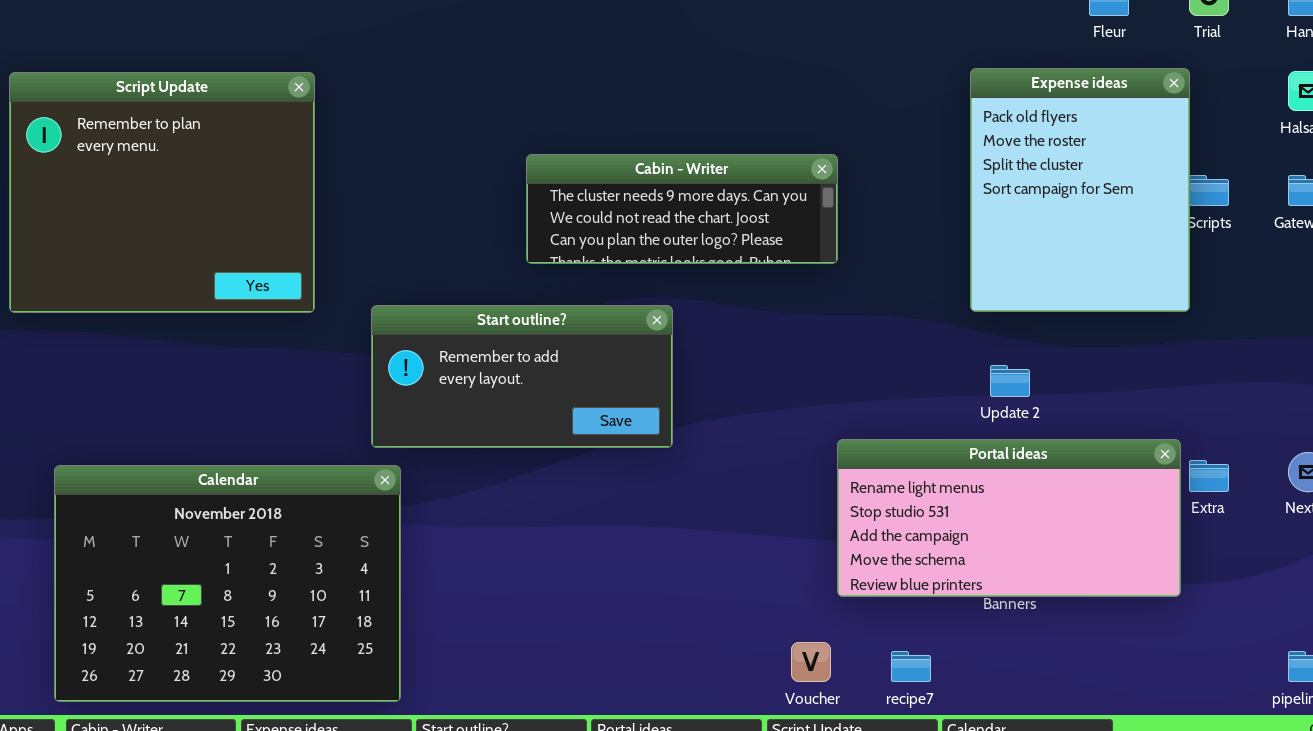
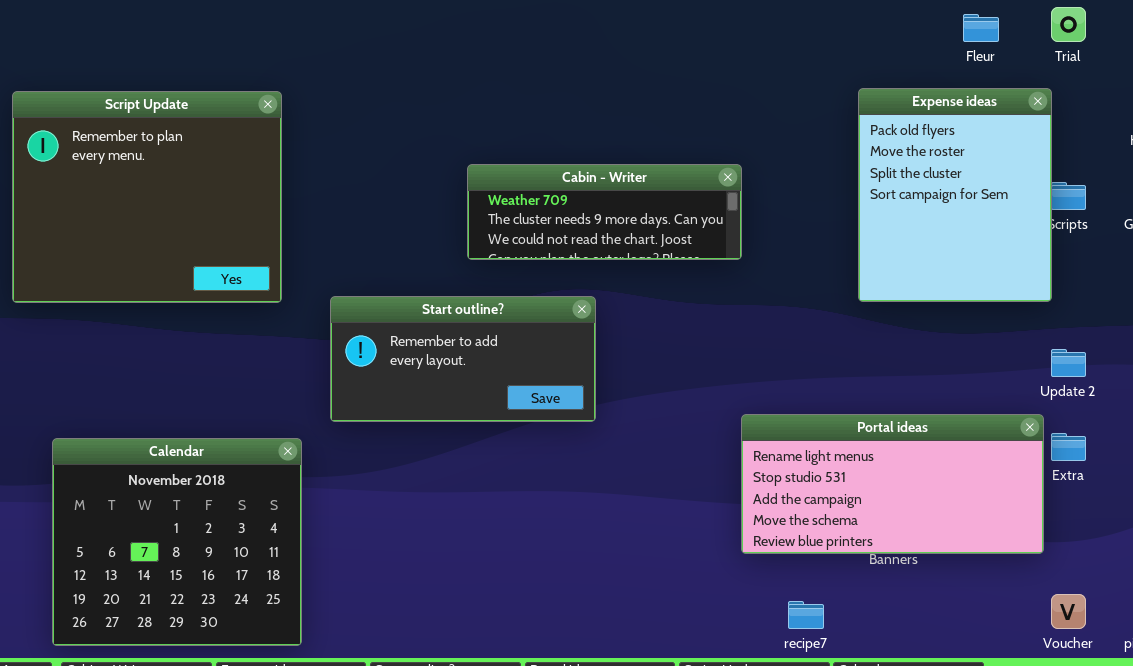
Cabin - Writer: [526,154,838,264] -> [467,164,742,260], scrolled up 1 row
Update 2: [990,365,1030,397] -> [1051,349,1086,377], moved
Calendar: [54,465,401,702] -> [52,438,302,646], resized
Voucher: [791,642,831,682] -> [1051,594,1086,629], moved

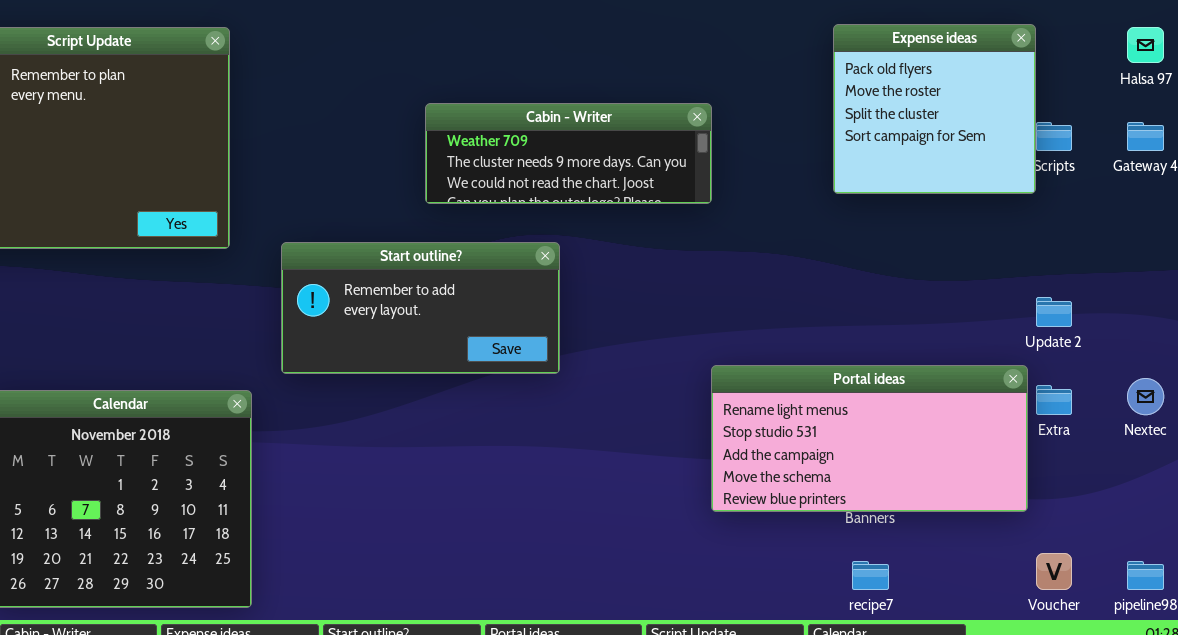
Expense ideas: [858,88,1052,302] -> [833,24,1036,194], resized
recipe7: [788,601,824,629] -> [852,561,889,590], moved

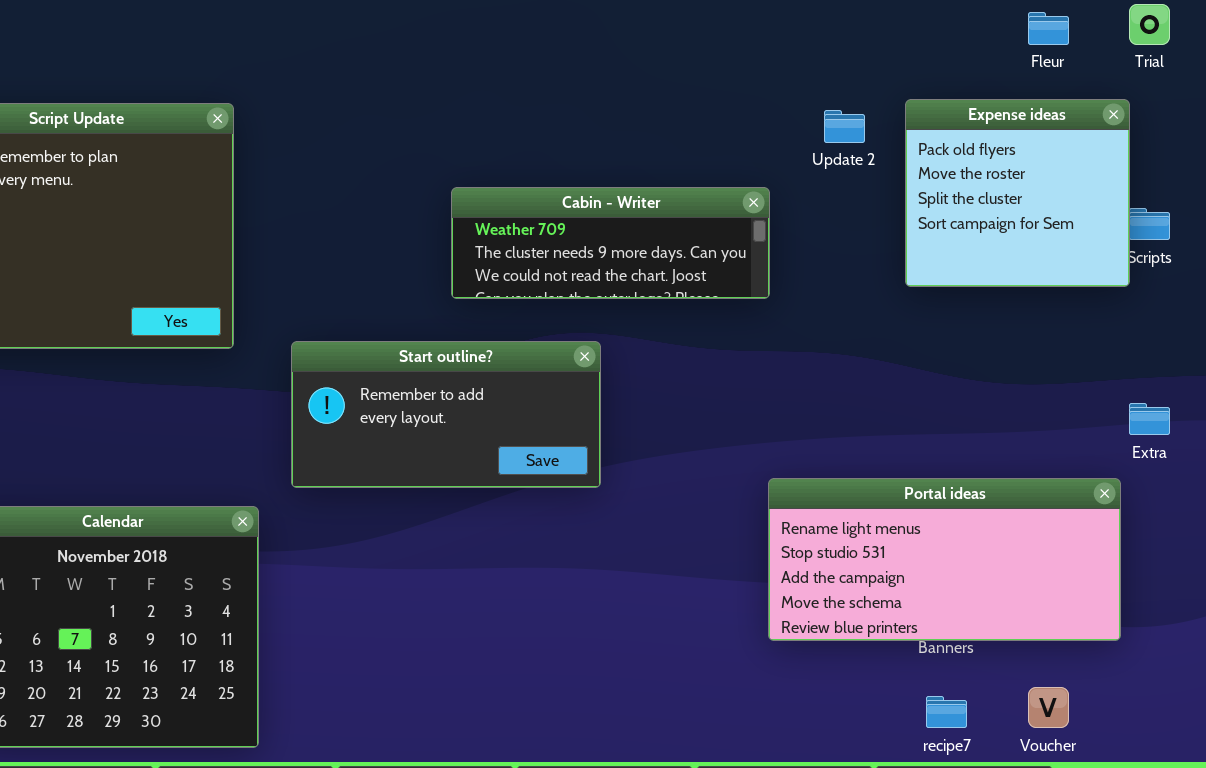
Update 2: [1036,297,1072,327] -> [824,110,865,143], moved
Extra: [1036,385,1072,415] -> [1129,403,1170,435], moved
Voucher: [1036,553,1072,590] -> [1028,687,1069,728], moved

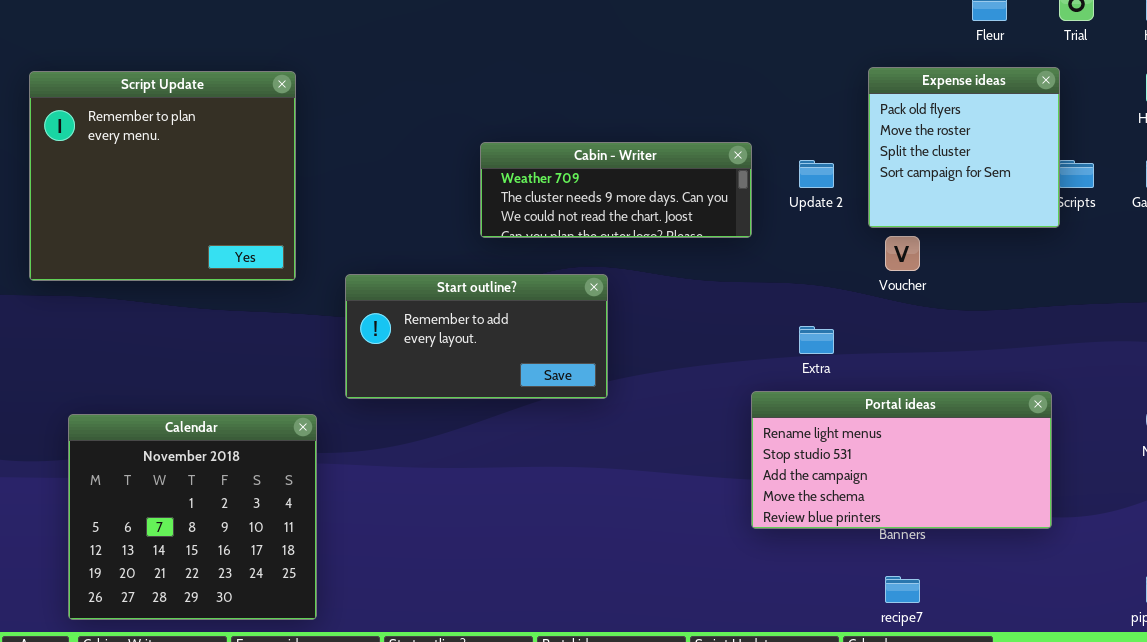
Update 2: [824,110,865,143] -> [799,160,834,188], moved
Extra: [1129,403,1170,435] -> [799,326,834,354], moved
Voucher: [1028,687,1069,728] -> [885,236,920,271], moved

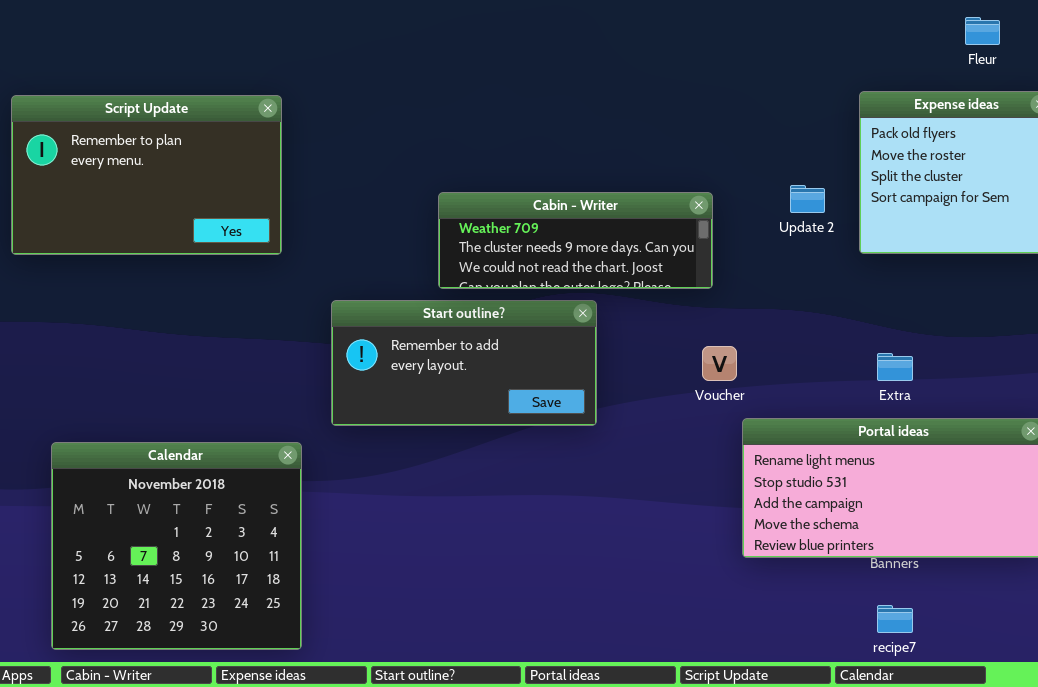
Script Update: [29,71,296,281] -> [11,95,282,255], resized
Cabin - Writer: [480,142,752,238] -> [438,192,713,289], moved
Voucher: [885,236,920,271] -> [702,346,737,381], moved
Extra: [799,326,834,354] -> [877,353,913,381], moved

